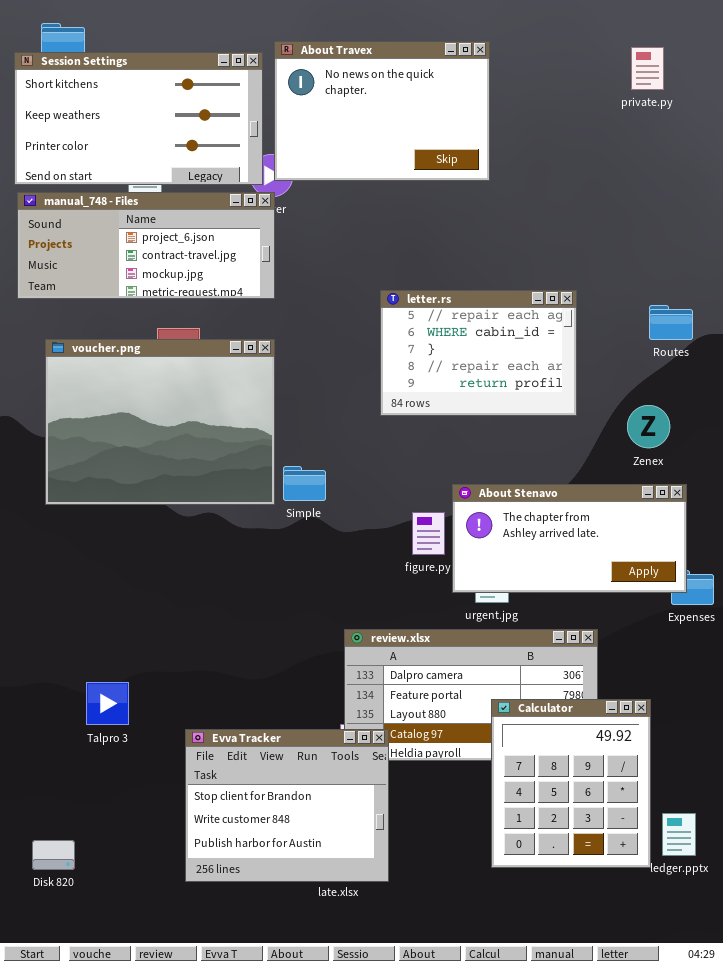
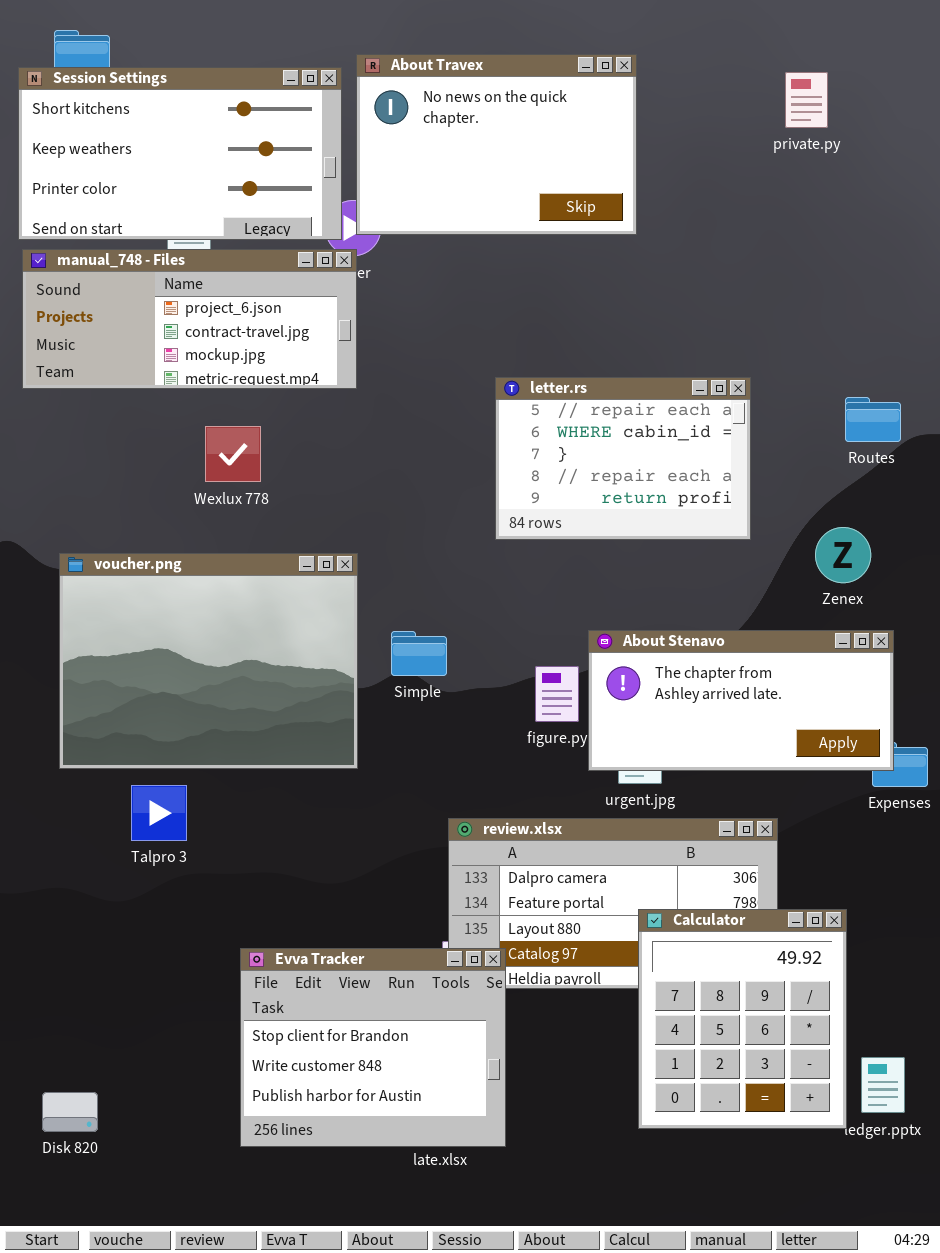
private.py: [631,47,664,90] -> [785,72,828,128], moved
voucher.png: [45,339,275,505] -> [59,553,358,769], moved
Simple: [283,466,326,501] -> [391,631,447,676], moved
Talpro 3: [86,682,129,725] -> [131,785,187,841], moved

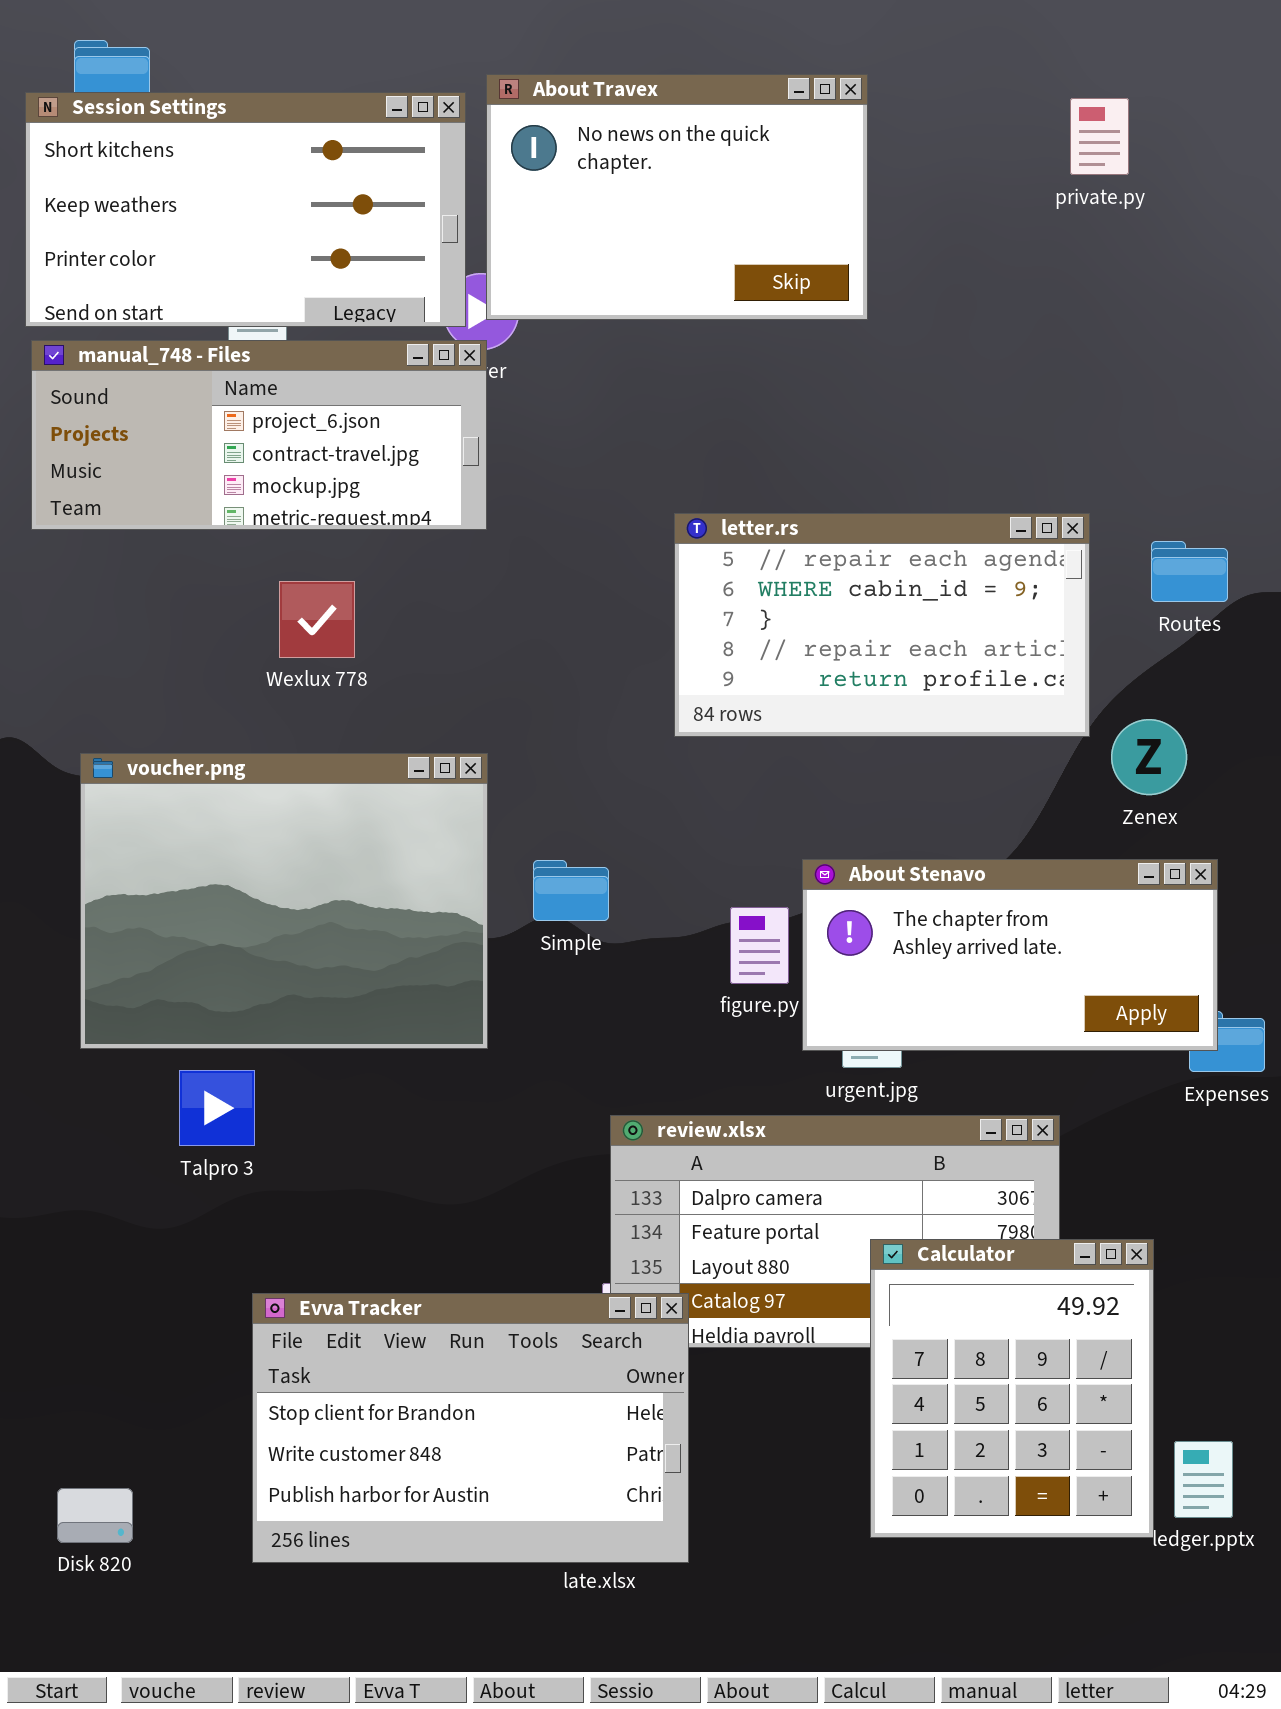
letter.rs: [495,377,751,540] -> [674,513,1090,737], resized
Evva Tracker: [240,948,506,1147] -> [252,1293,689,1563], resized

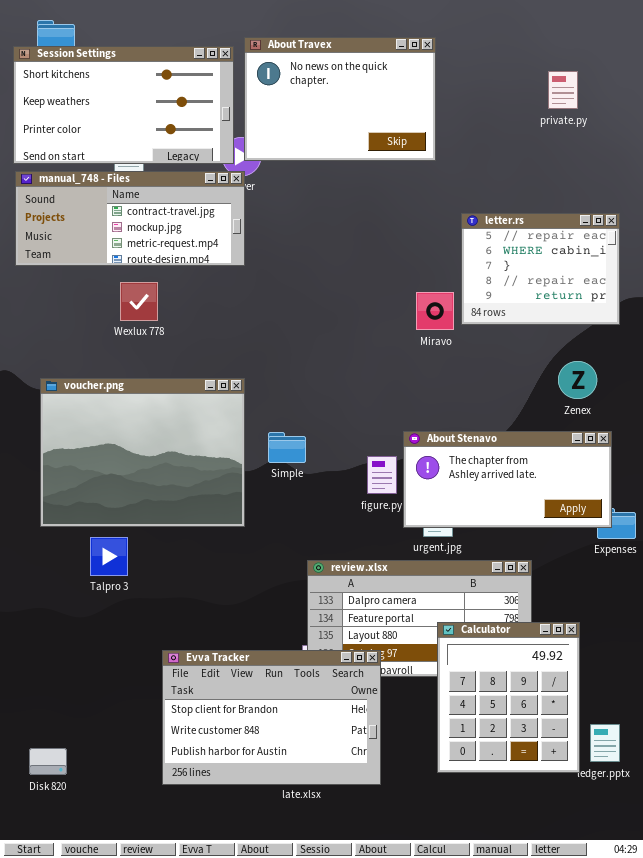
private.py: [1070,98,1129,175] -> [548,71,578,109], moved
manual_748 - Files: [31,340,487,530] -> [15,171,245,266], scrolled down 1 row
letter.rs: [674,513,1090,737] -> [461,213,620,325], moved, resized
Wexlux 778: [279,581,355,658] -> [120,282,158,321], moved
Evva Tracker: [252,1293,689,1563] -> [162,650,381,785], moved

